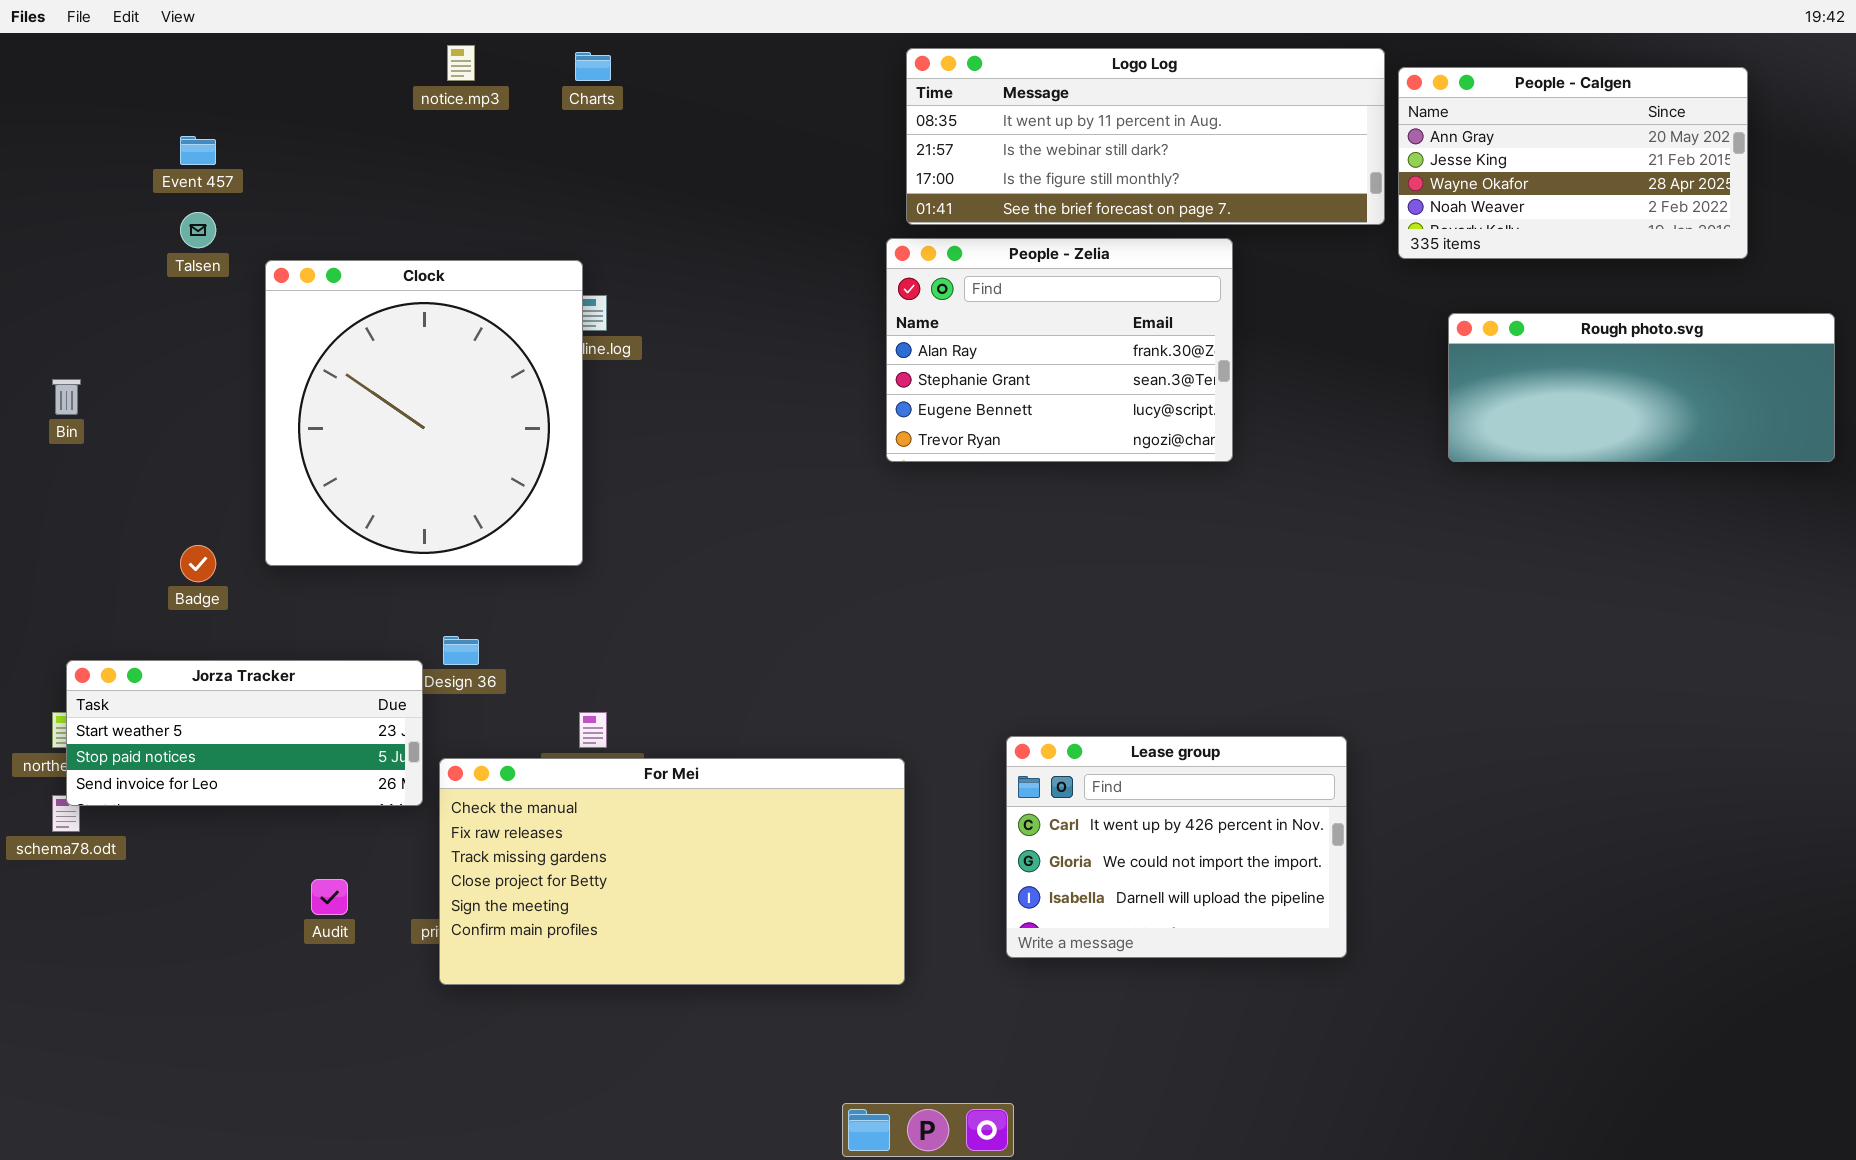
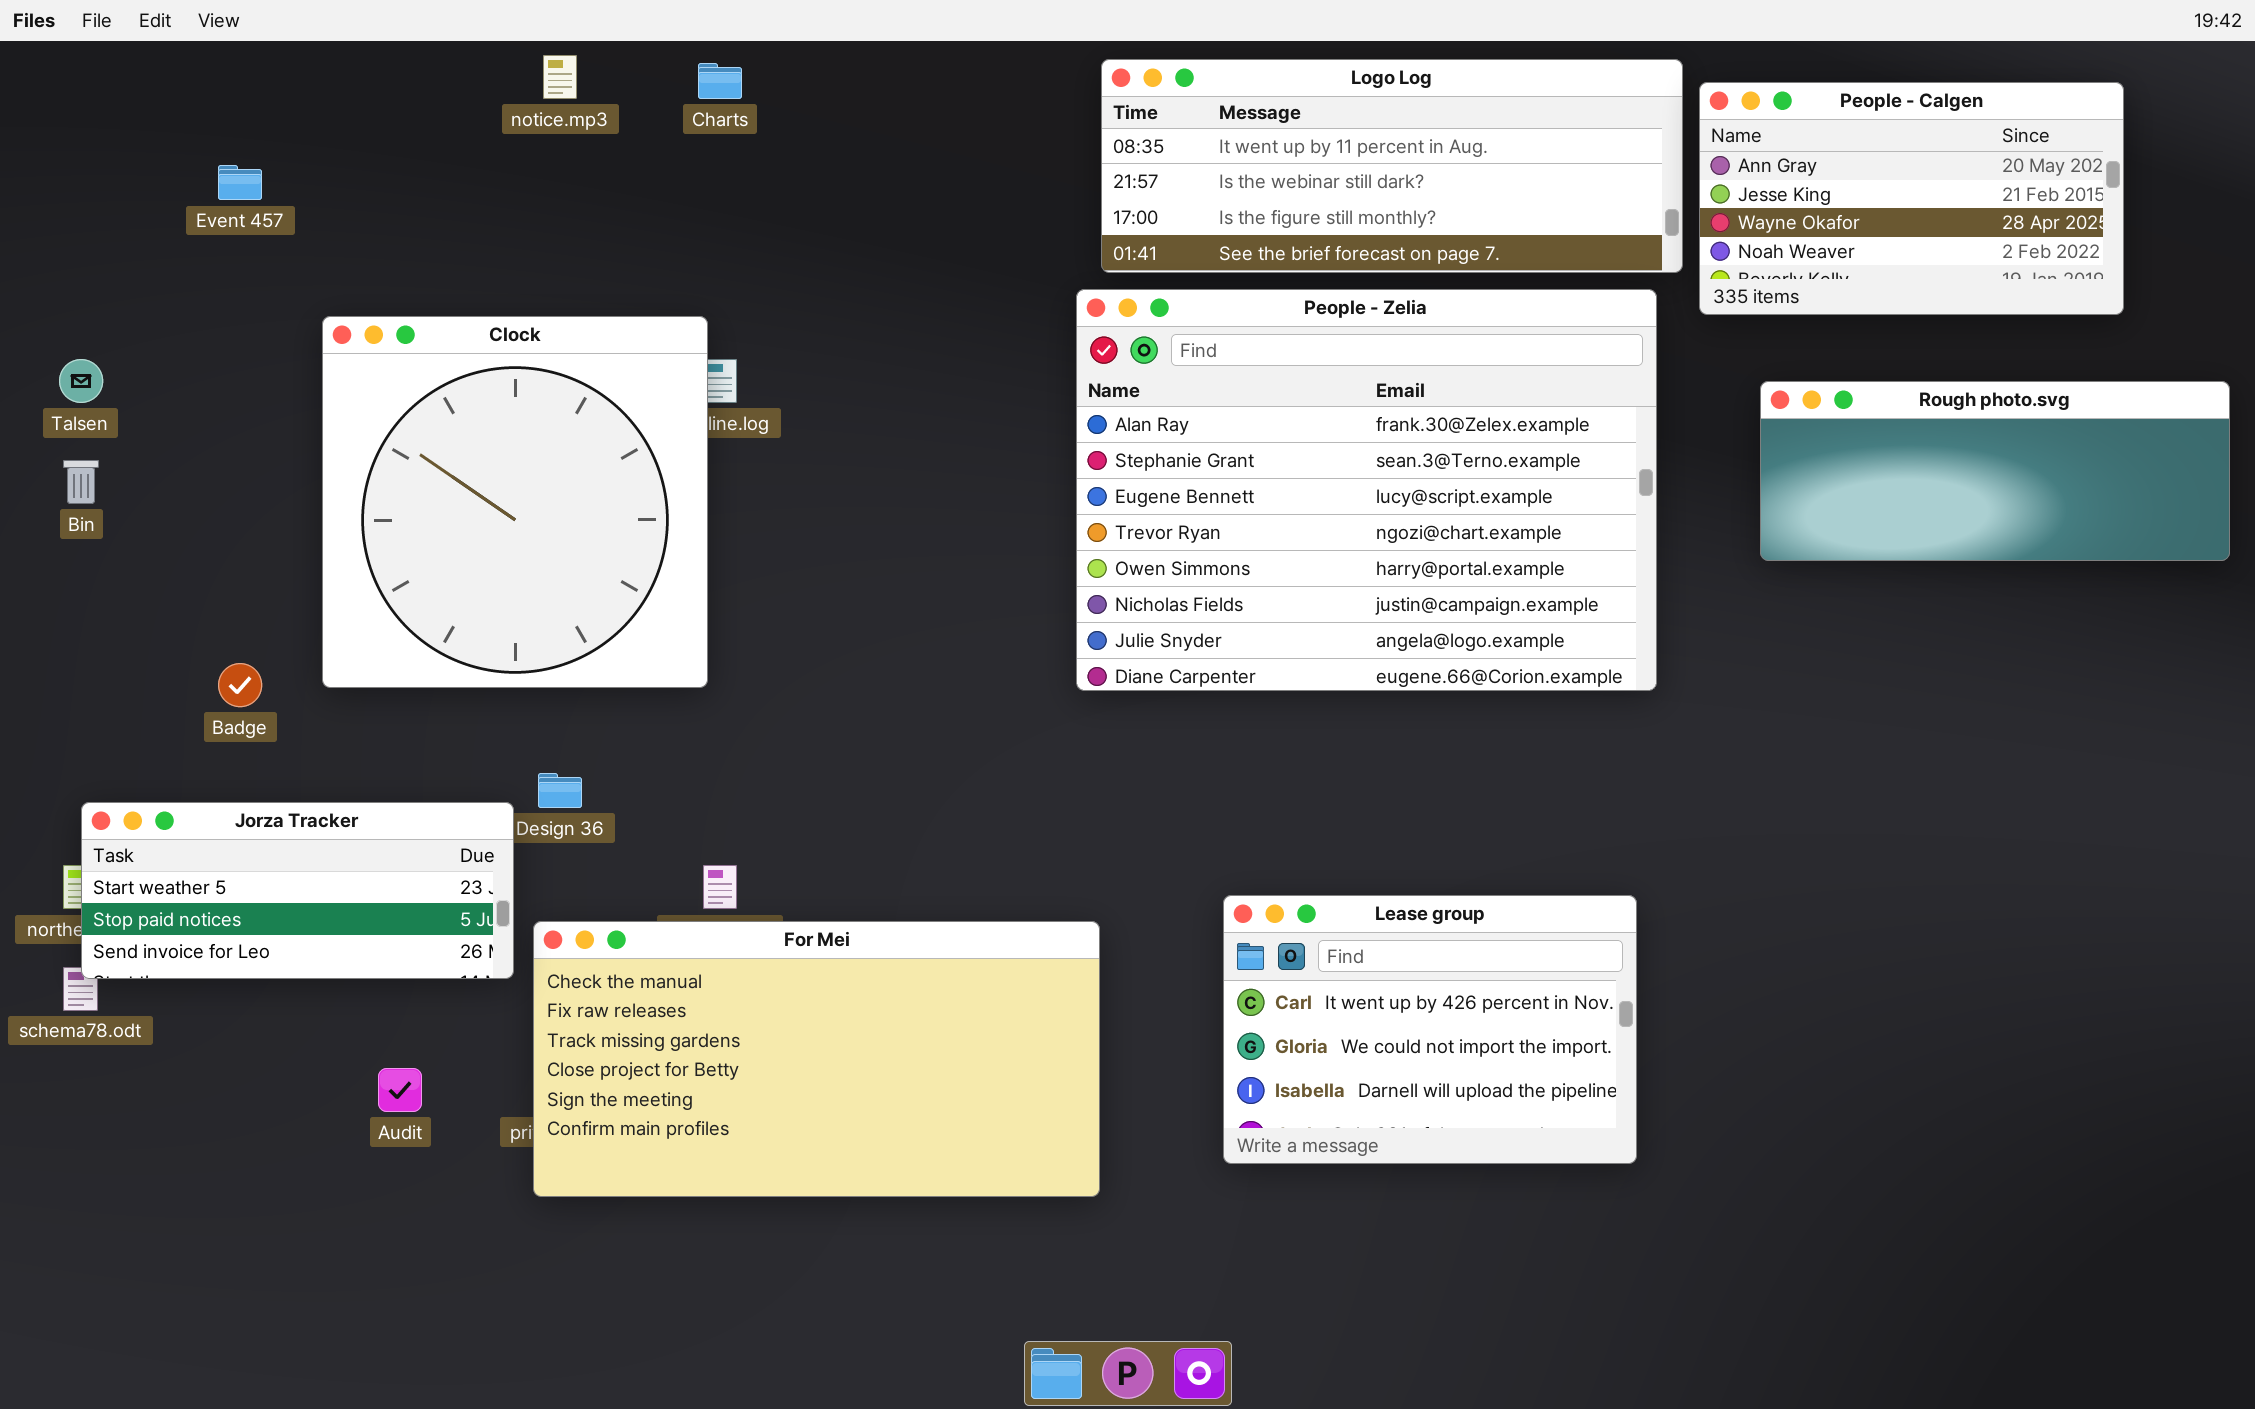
Talsen: [180,212,216,248] -> [59,359,103,403], moved
People - Zelia: [886,238,1233,462] -> [1076,289,1657,691], resized

